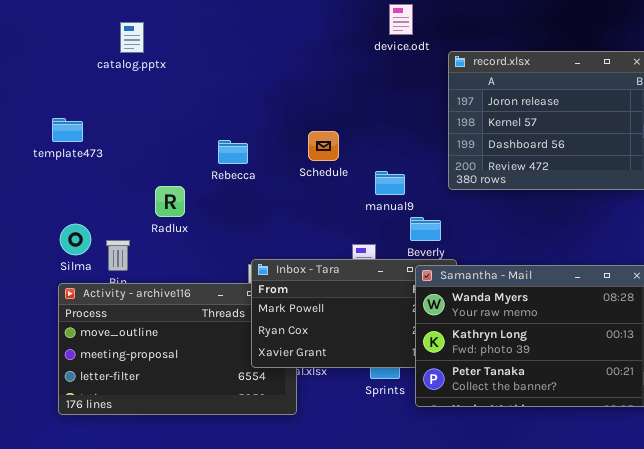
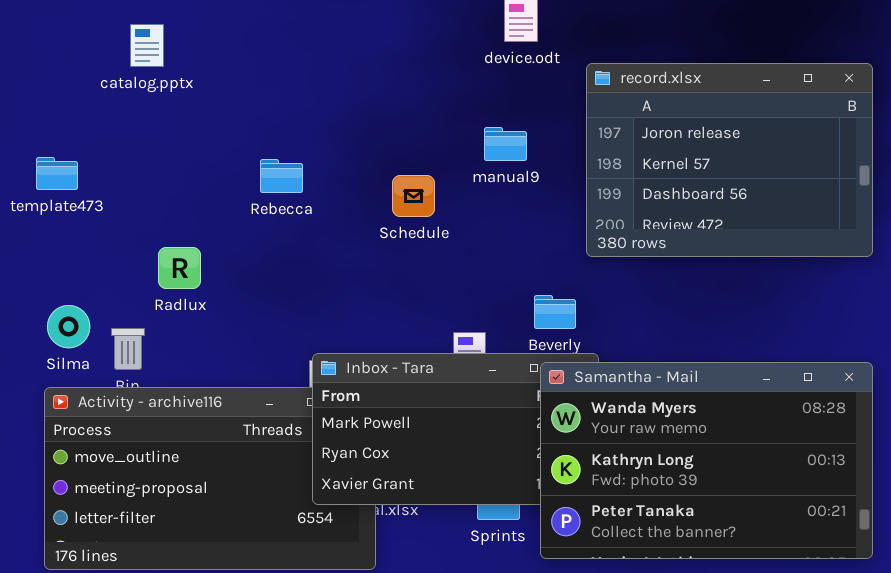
Rebecca: [218,140,248,164] -> [260,159,303,193], moved
manual9: [375,171,405,195] -> [484,127,527,161], moved
Radlux: [155,186,185,217] -> [158,247,201,289], moved

